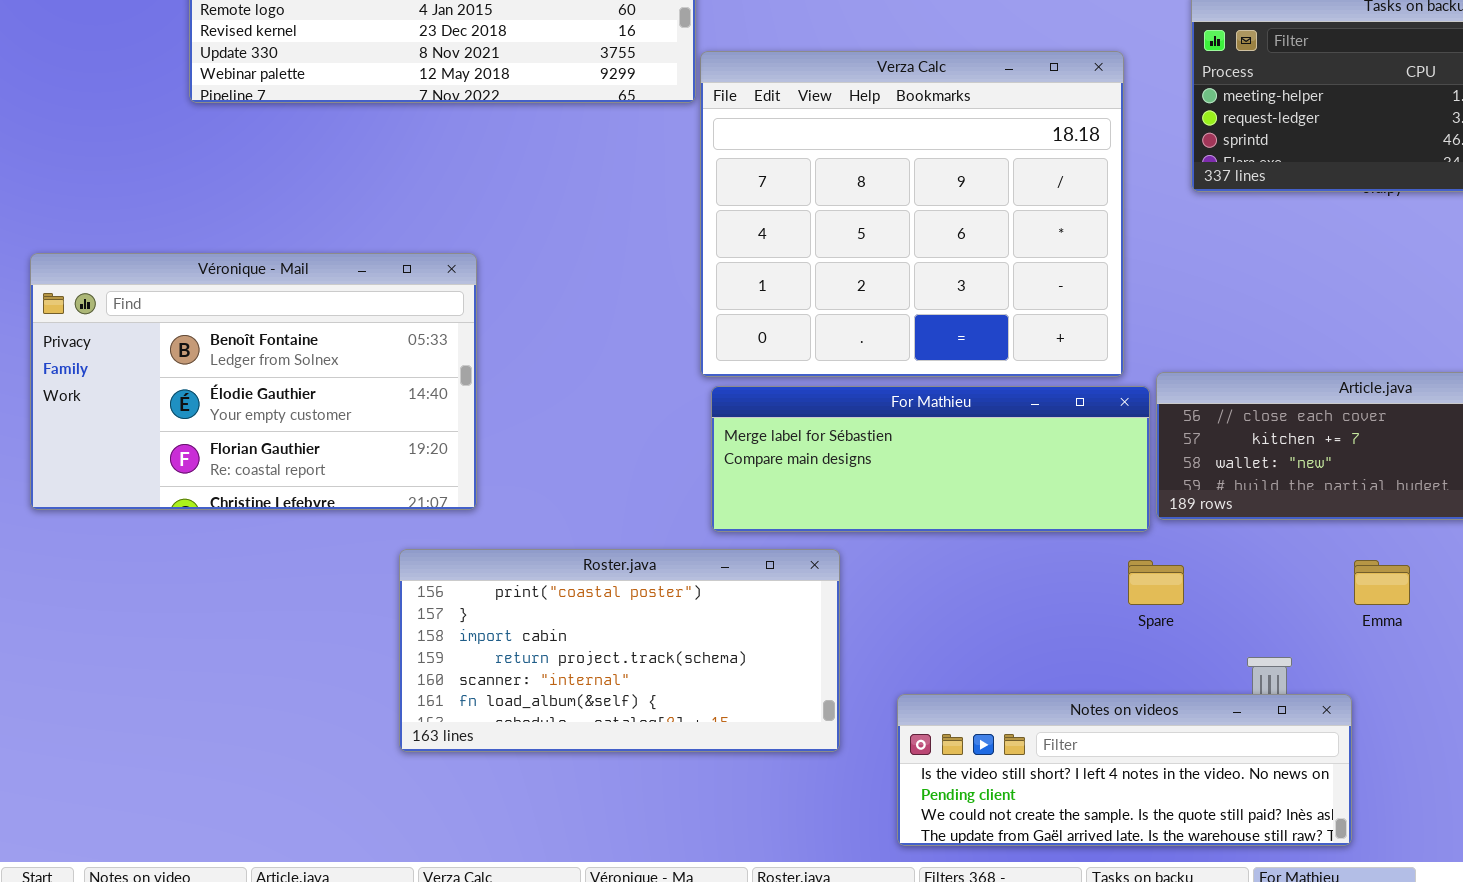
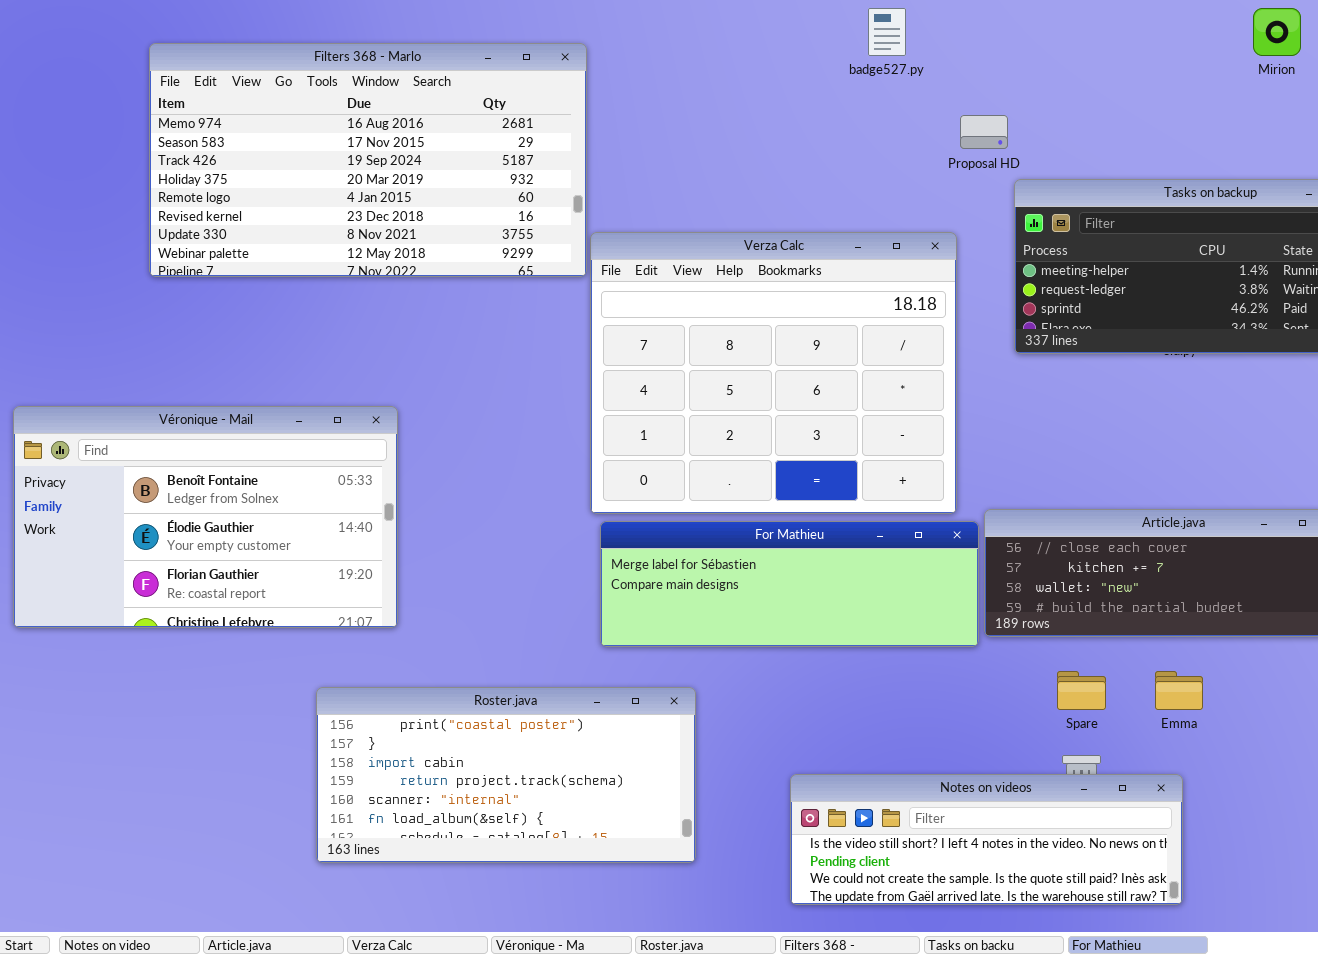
Roster.java: [399,549,840,752] -> [316,687,696,863], moved
Spare: [1128,560,1184,605] -> [1057,671,1106,710], moved
Notes on videos: [897,694,1352,846] -> [790,774,1183,905], moved

